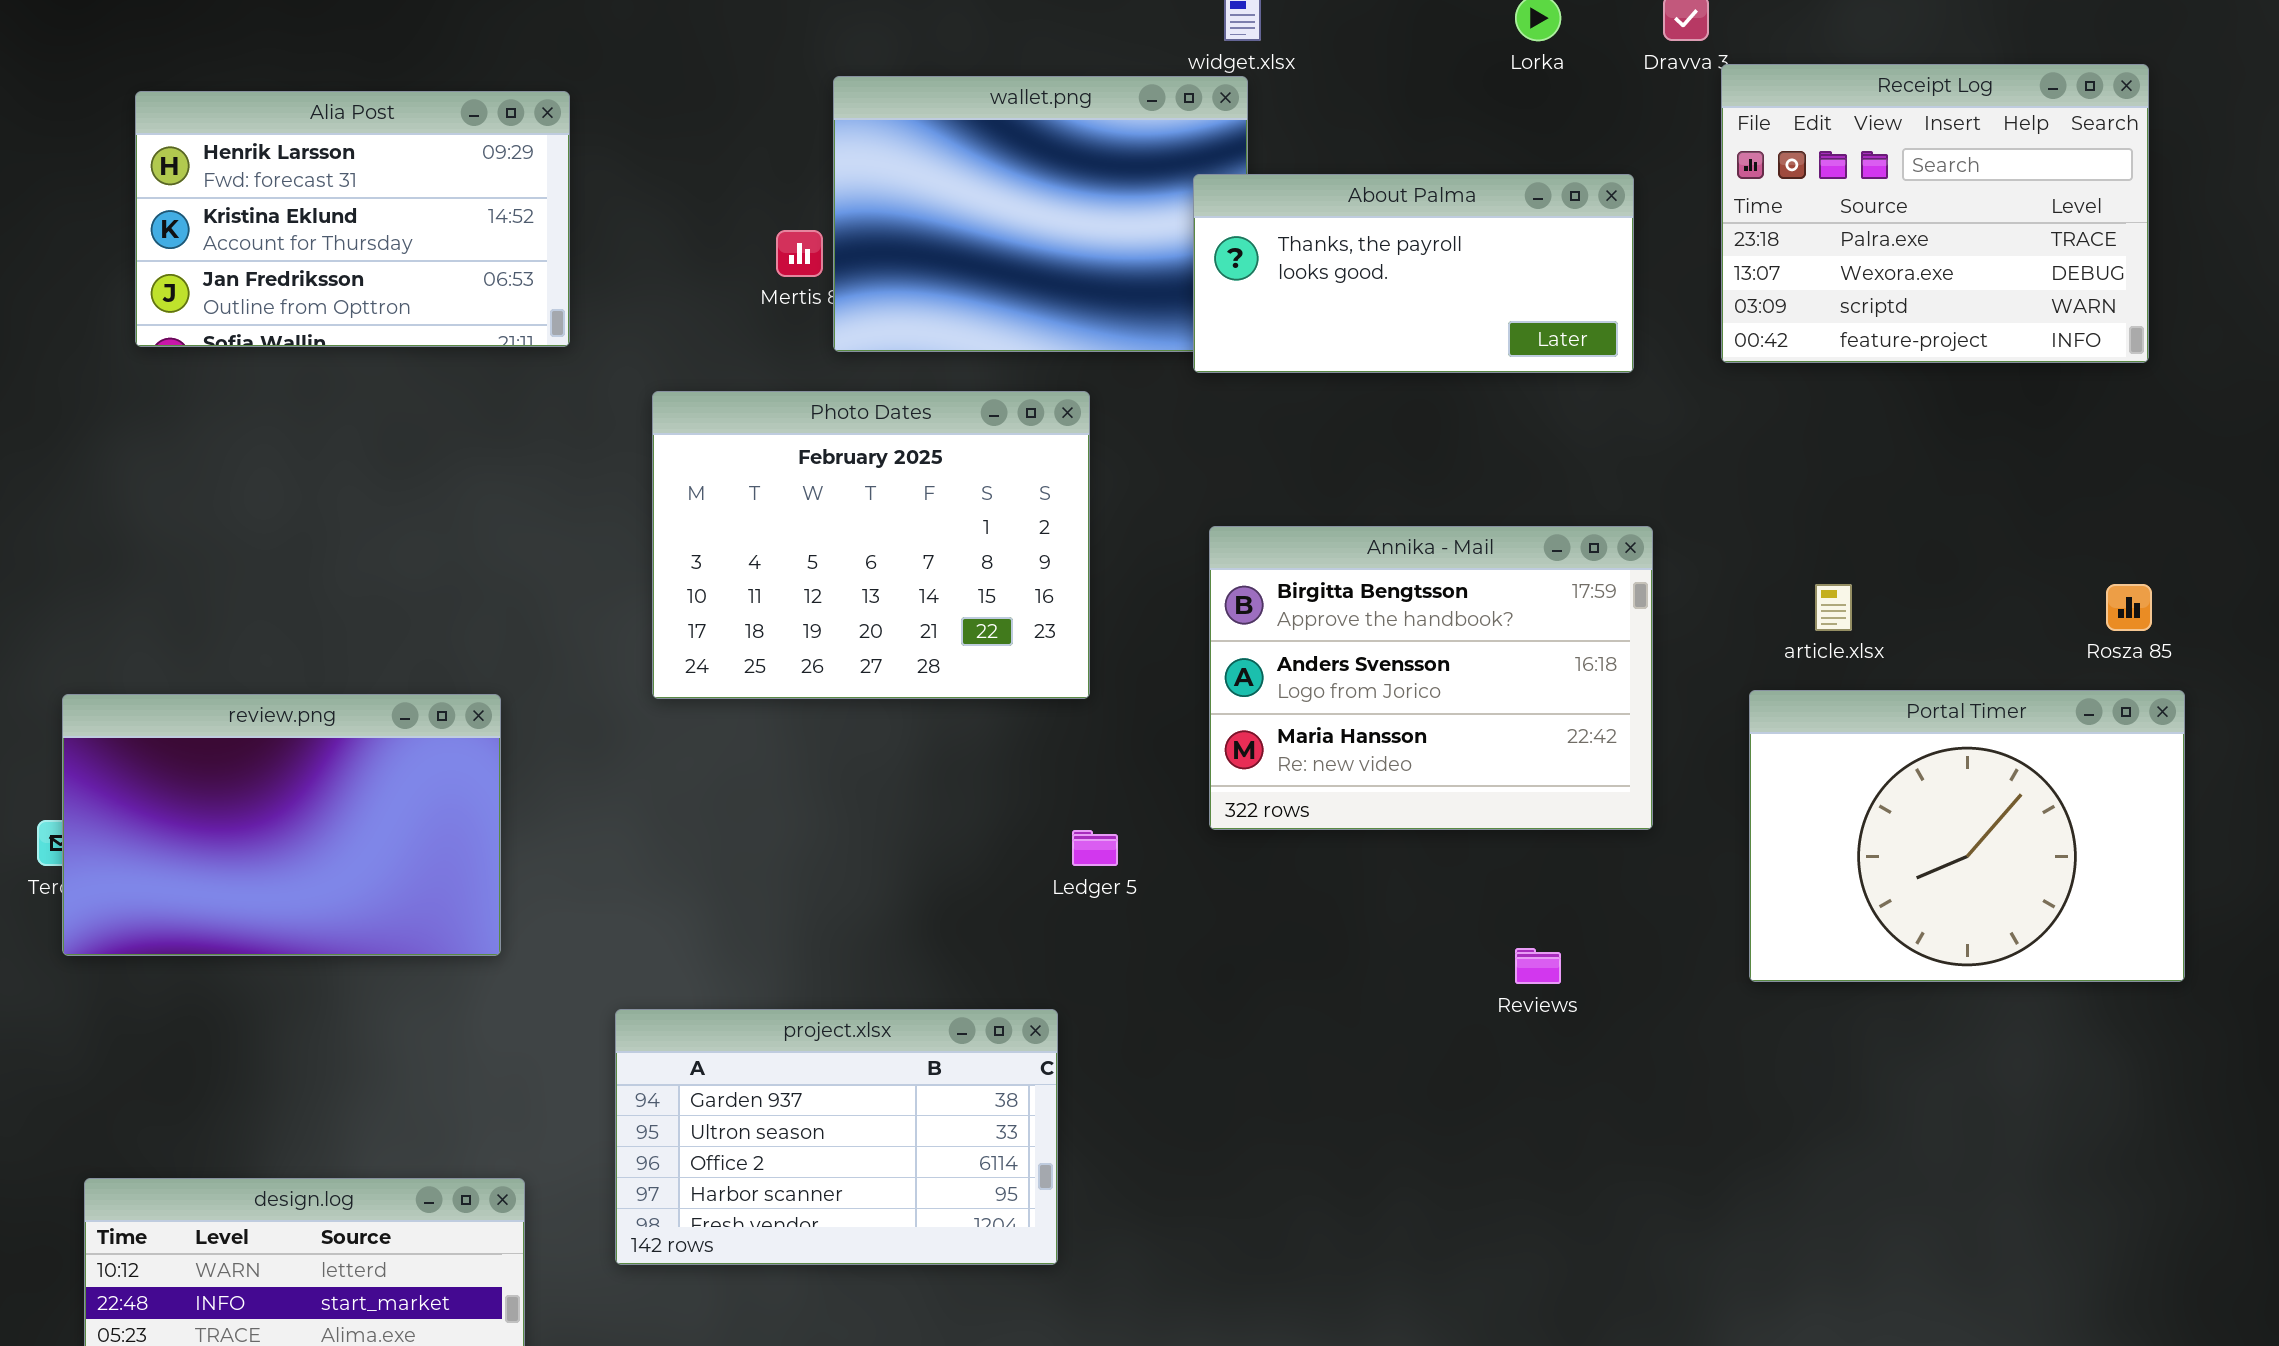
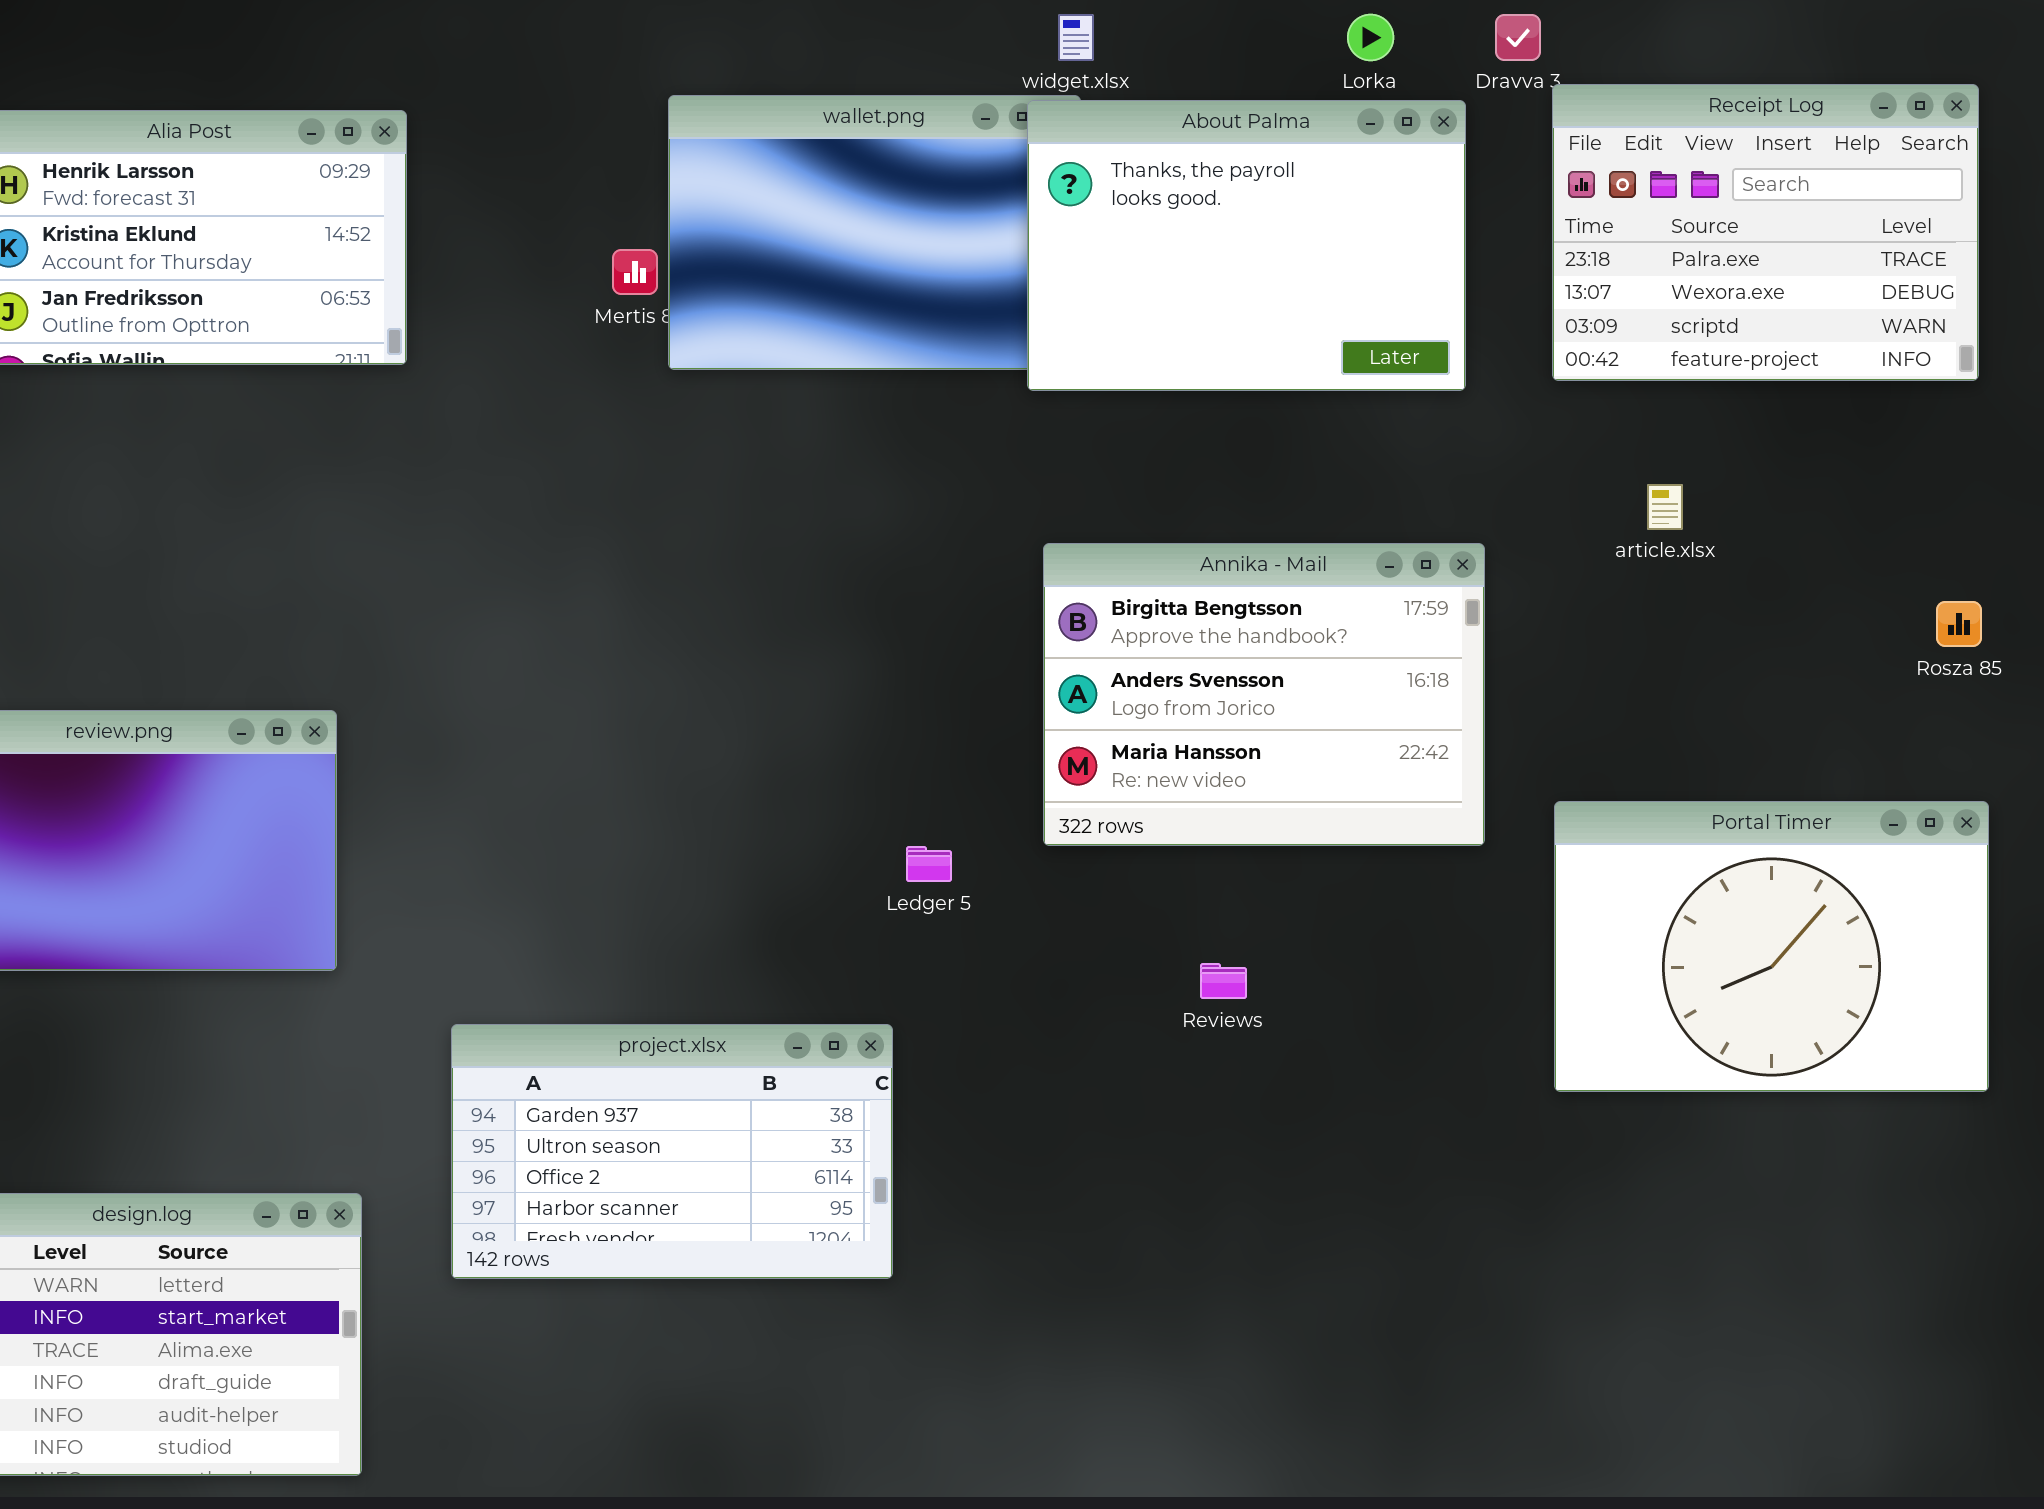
About Palma: [1193,174,1634,373] -> [1027,100,1466,391], resized
Photo Dates: [652,391,1090,699] -> none, closed
article.xlsx: [1815,584,1852,631] -> [1647,484,1683,530], moved
Portal Timer: [1749,690,2185,982] -> [1554,801,1989,1092], moved
Reviews: [1515,948,1561,984] -> [1200,963,1247,999], moved

